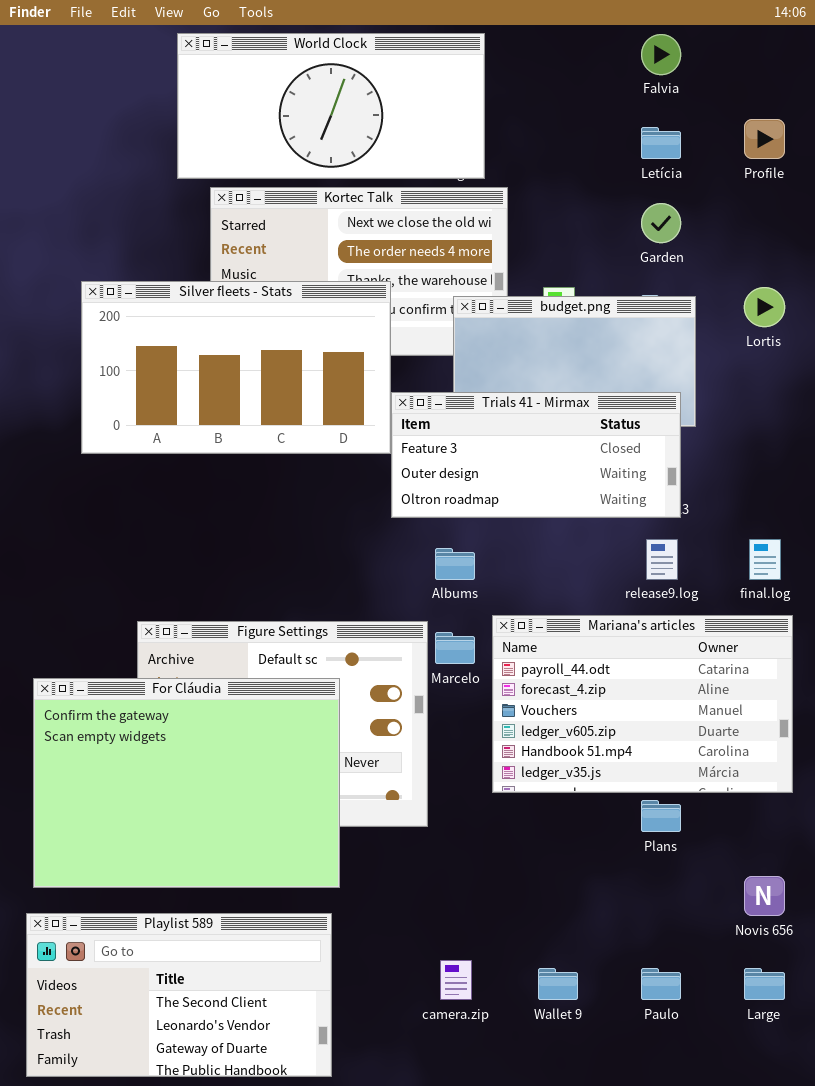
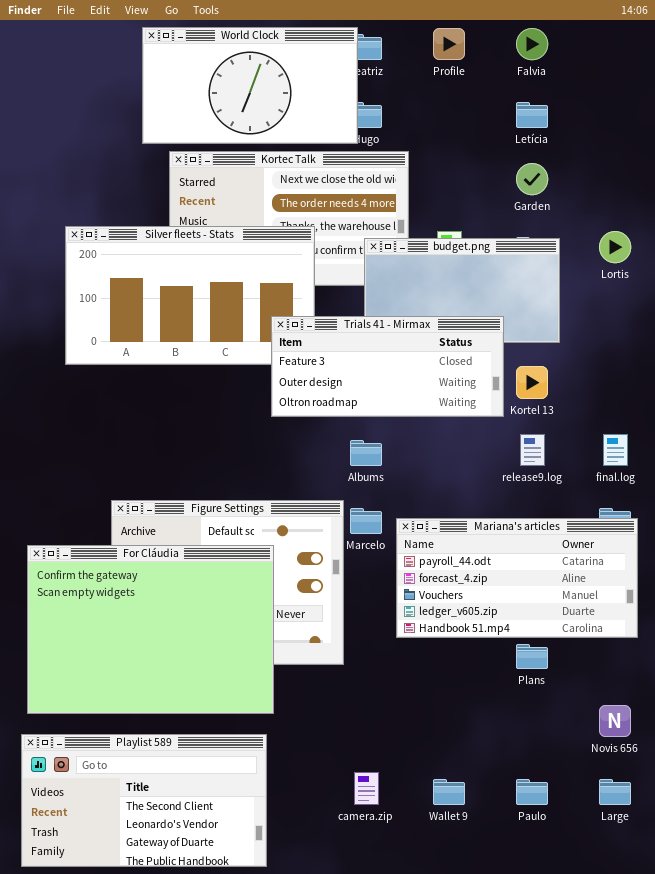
World Clock: [177,33,485,179] -> [142,27,358,144], resized
Profile: [744,119,785,159] -> [433,28,465,60], moved
Trials 41 - Mirmax: [391,392,681,518] -> [271,316,504,417], moved
Mariana's articles: [492,615,793,793] -> [396,518,638,638], resized

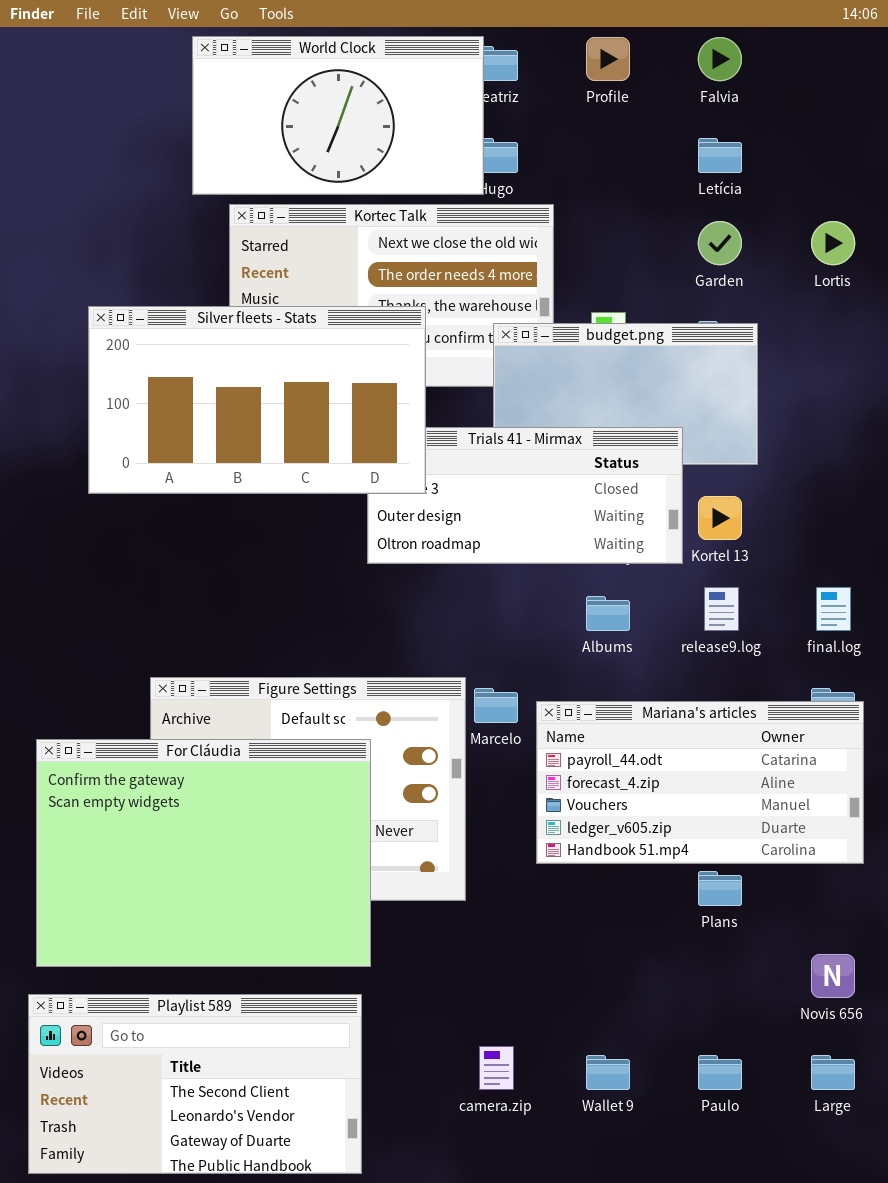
Silver fleets - Stats: [65,226,315,365] -> [88,306,426,494], raised
Lortis: [599,231,631,263] -> [811,221,855,265], moved
Albums: [350,440,382,466] -> [586,596,630,631], moved

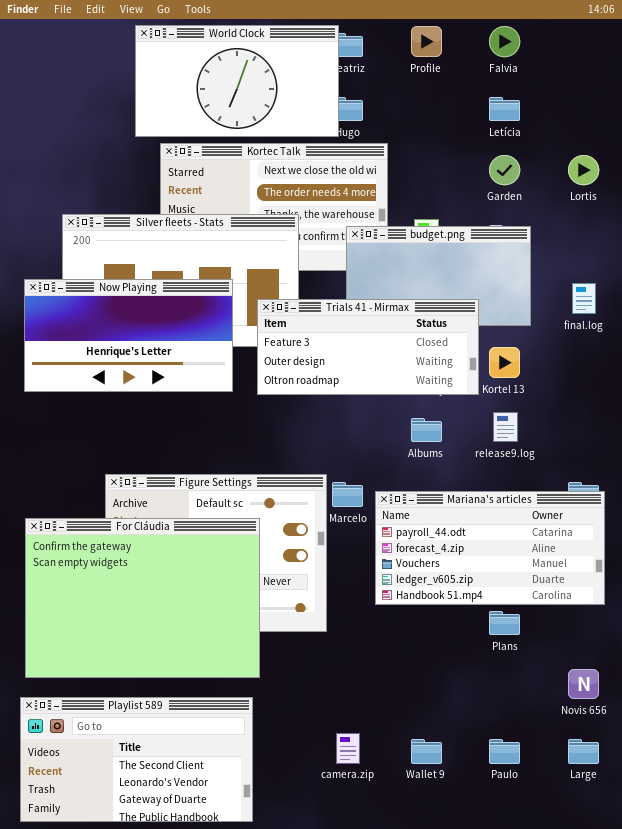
Now Playing: none -> [24,279,233,392], opened
Trials 41 - Mirmax: [367,427,683,564] -> [257,299,479,395], raised
final.log: [816,587,851,631] -> [572,283,596,314], moved

